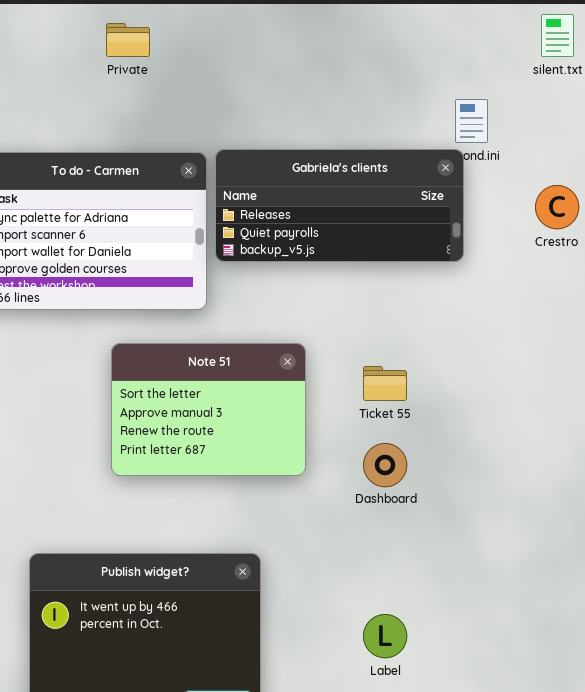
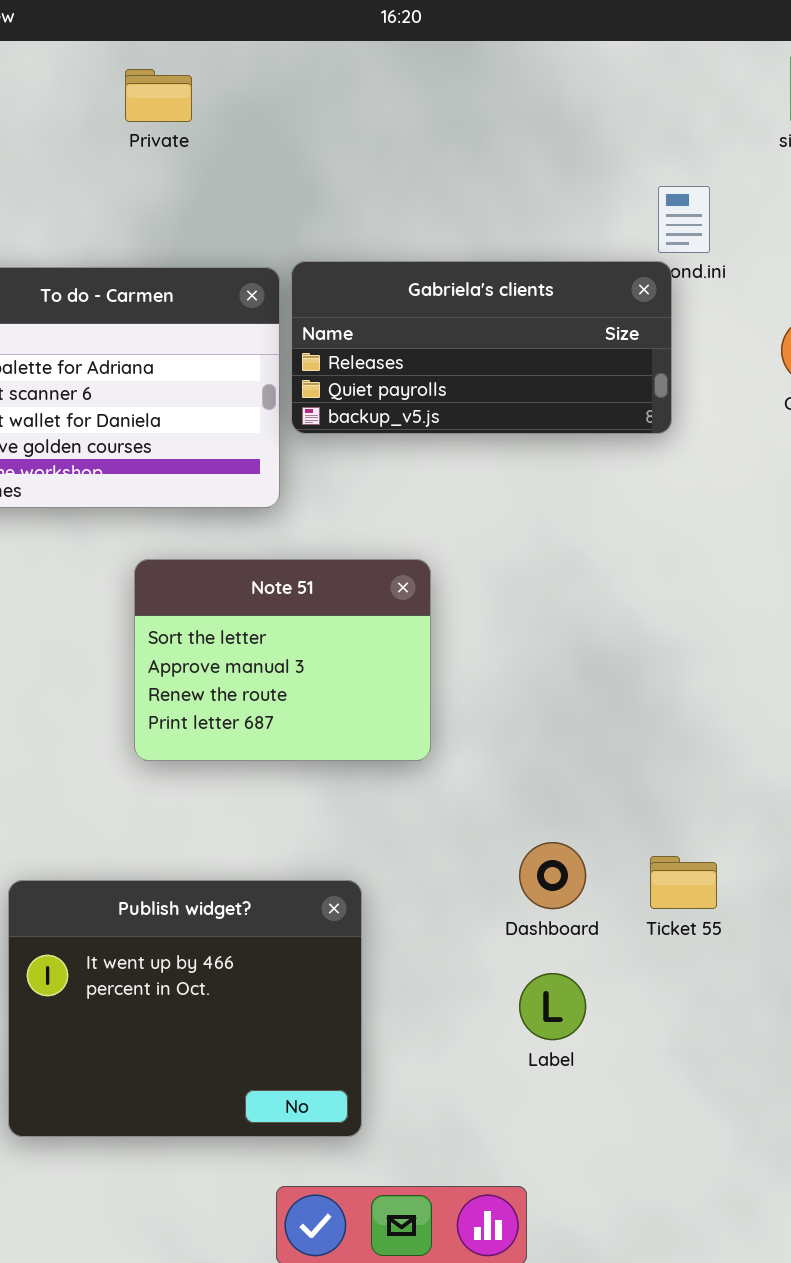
Ticket 55: [363,366,407,401] -> [650,856,717,909], moved
Dashboard: [363,443,407,487] -> [519,842,586,909], moved

